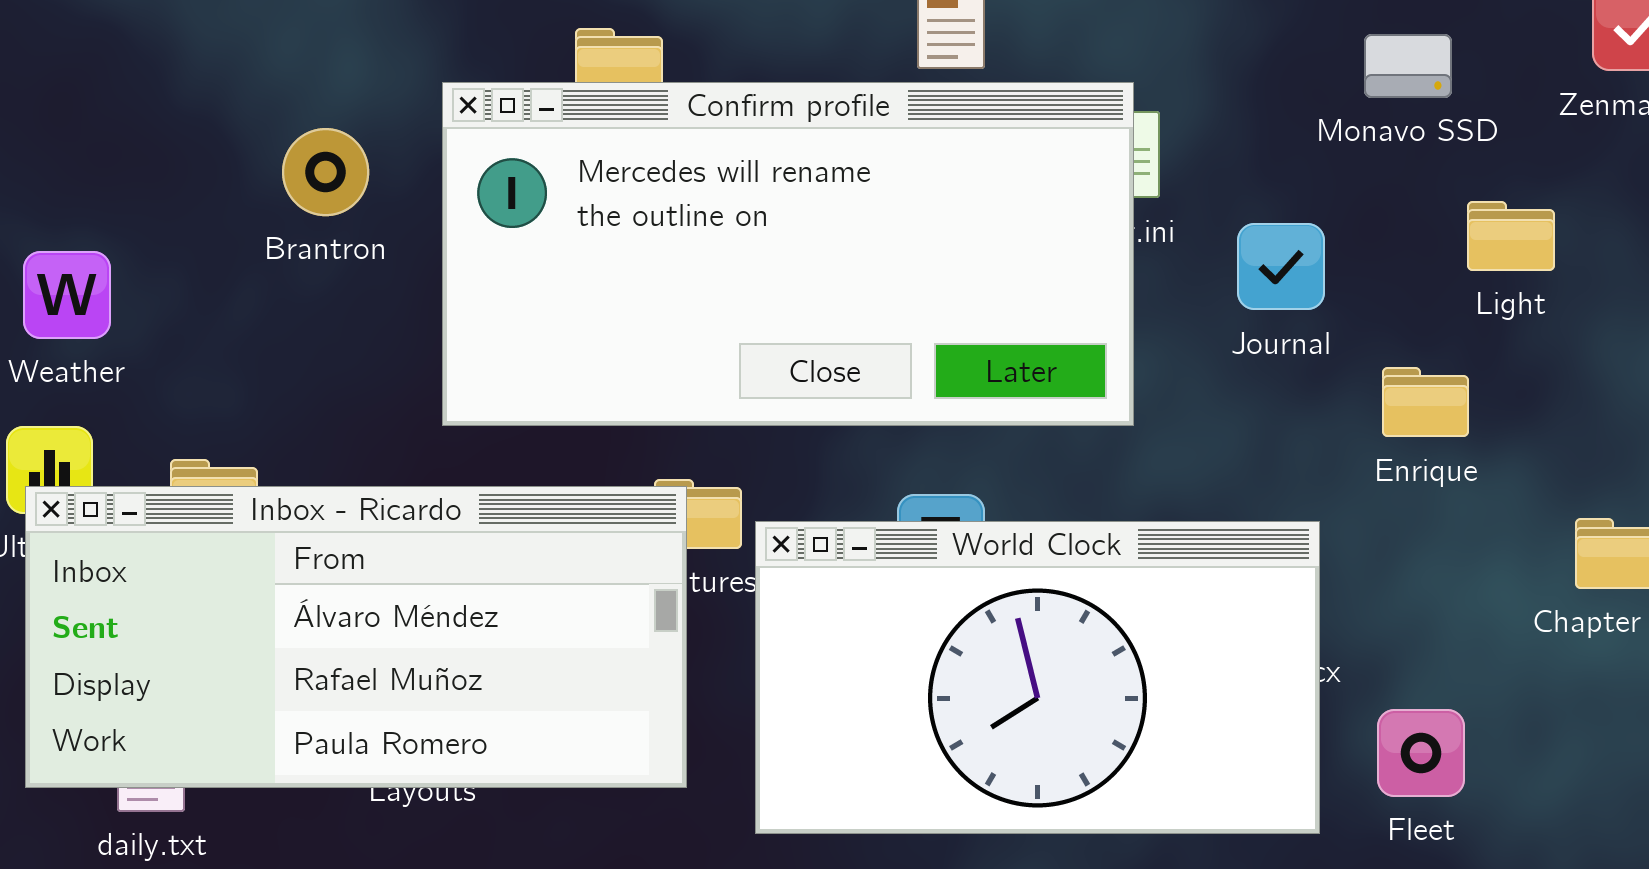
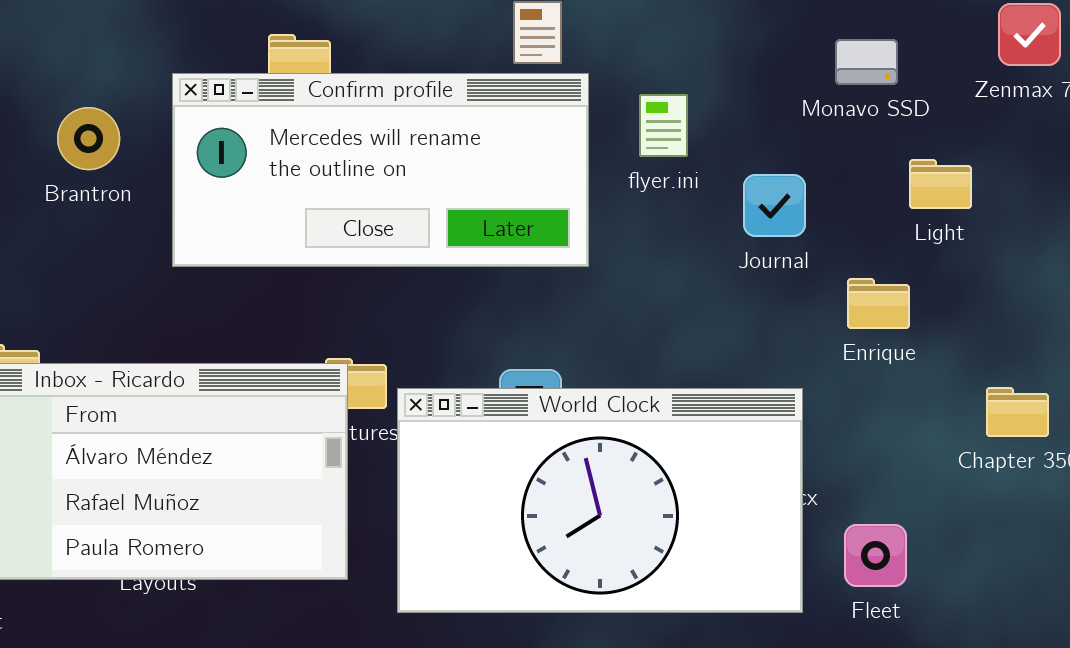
Confirm profile: [442,82,1134,426] -> [172,73,589,267], resized

